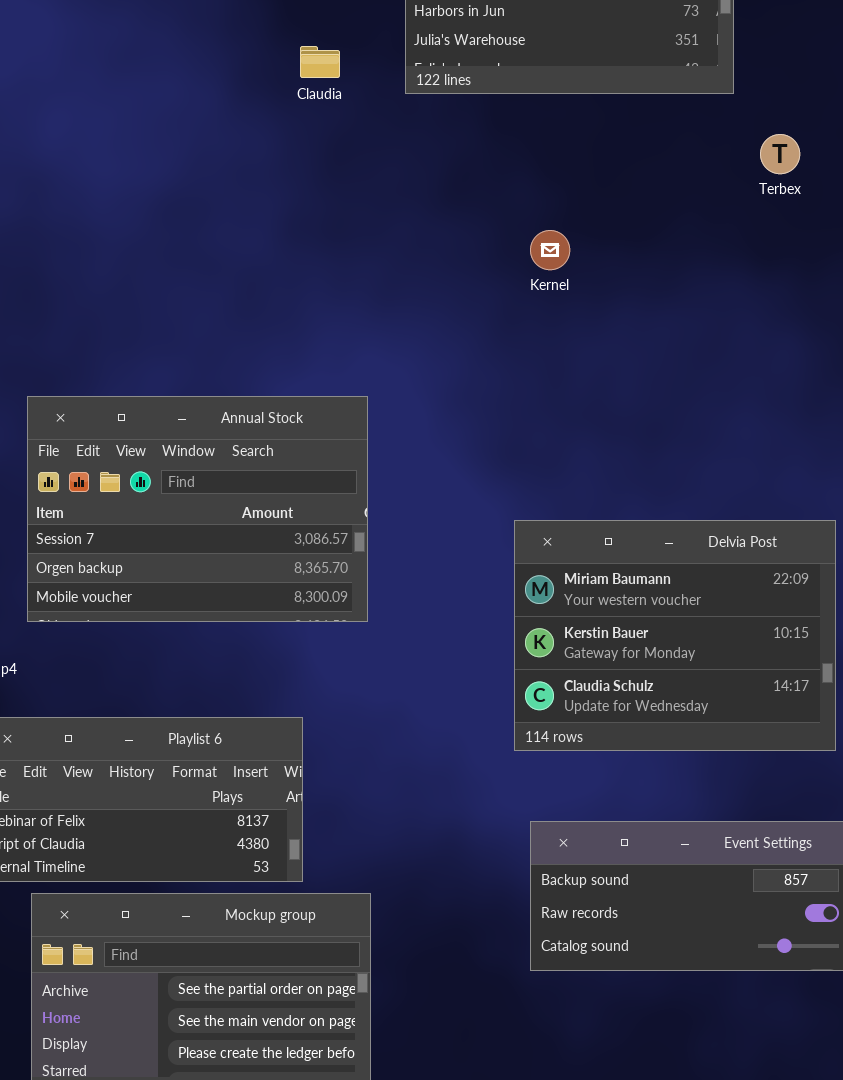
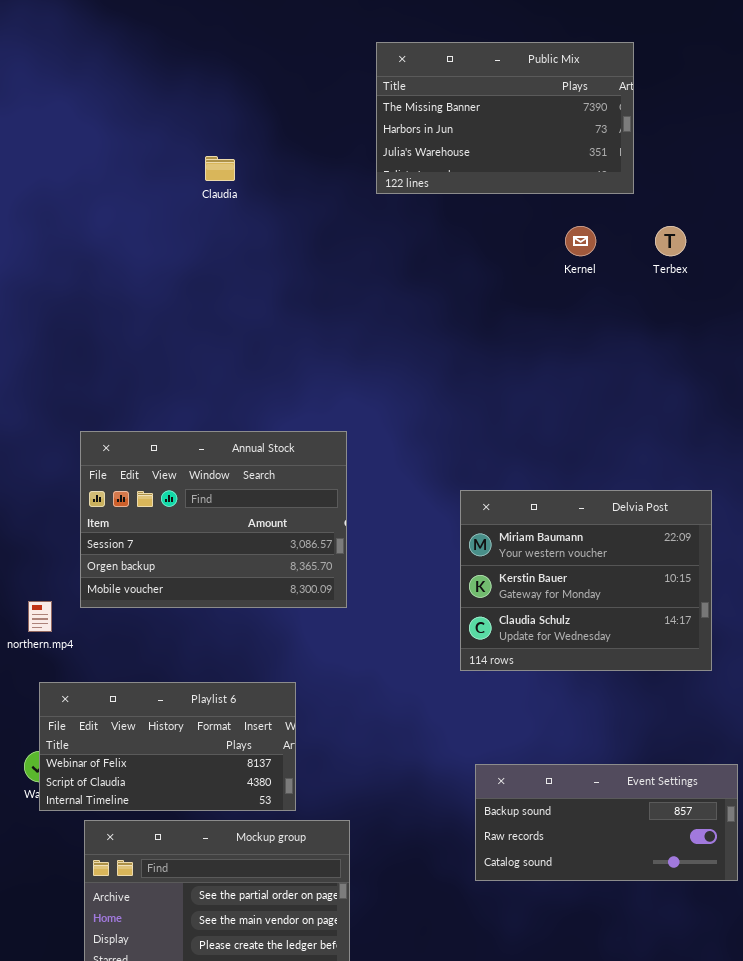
Claudia: [300,46,340,78] -> [205,156,235,181], moved
Kernel: [530,230,570,270] -> [565,226,596,256], moved
Delvia Post: [514,520,836,751] -> [460,490,712,671], moved

